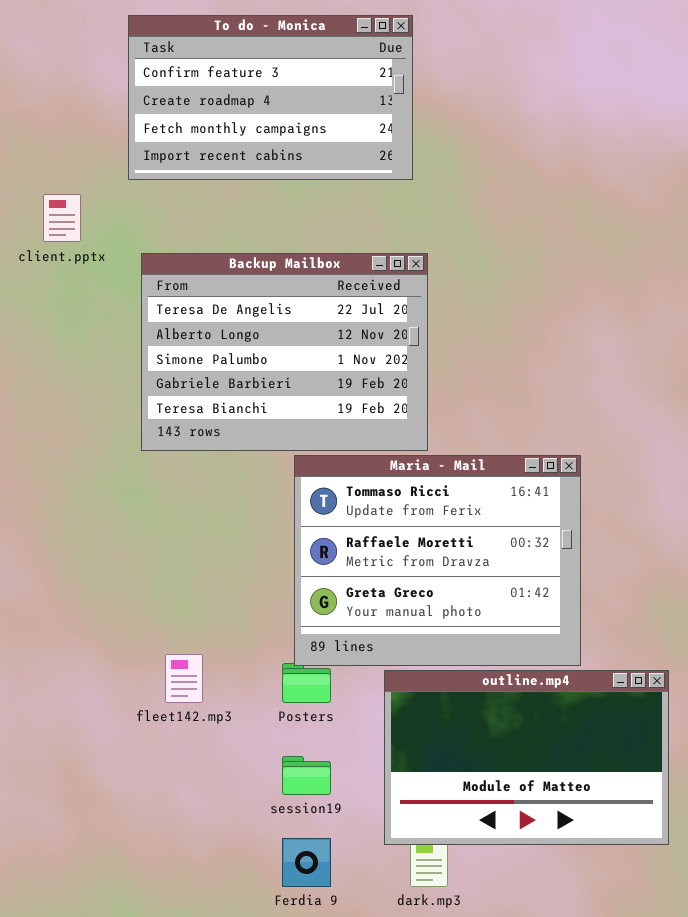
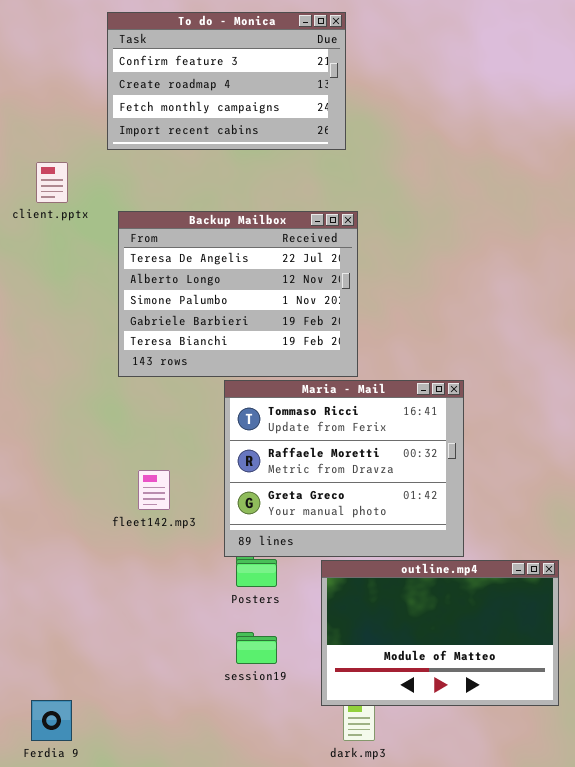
Maria - Mail: [294,455,581,666] -> [224,380,464,557], moved
fleet142.mp3: [165,654,203,703] -> [138,470,170,510], moved
Ferdia 9: [282,838,331,887] -> [31,700,72,741], moved

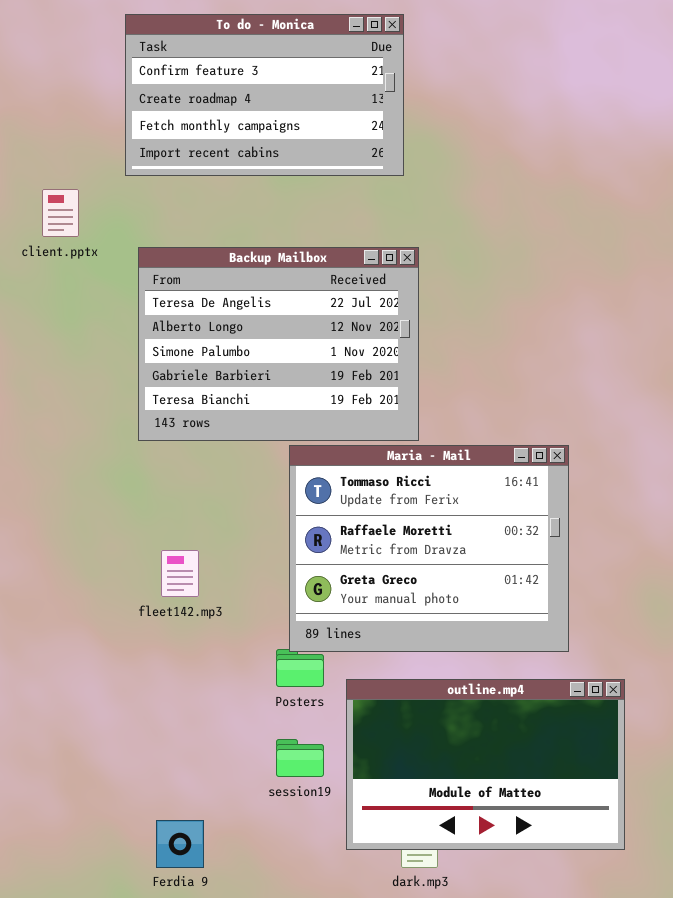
Maria - Mail: [224,380,464,557] -> [289,445,569,652], moved
outline.mp4: [321,560,559,706] -> [346,679,625,850], moved
Ferdia 9: [31,700,72,741] -> [156,820,204,868], moved

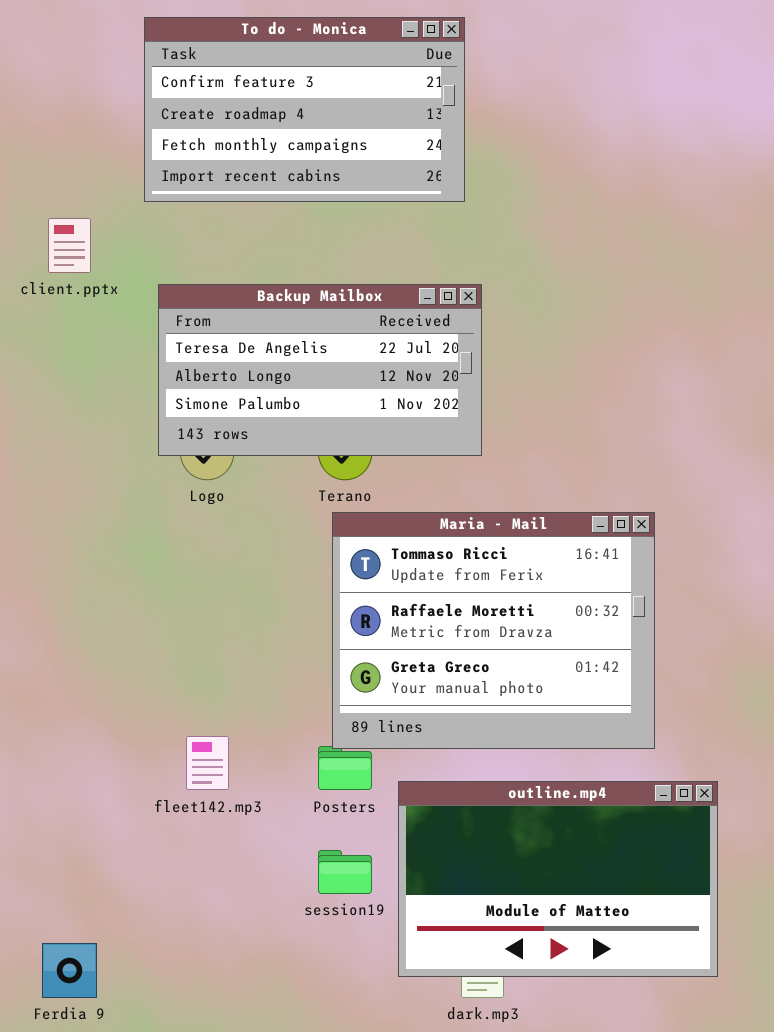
Backup Mailbox: [138,247,419,441] -> [158,284,482,456], resized
fleet142.mp3: [161,550,199,597] -> [186,736,229,790], moved
Ferdia 9: [156,820,204,868] -> [42,943,97,998], moved

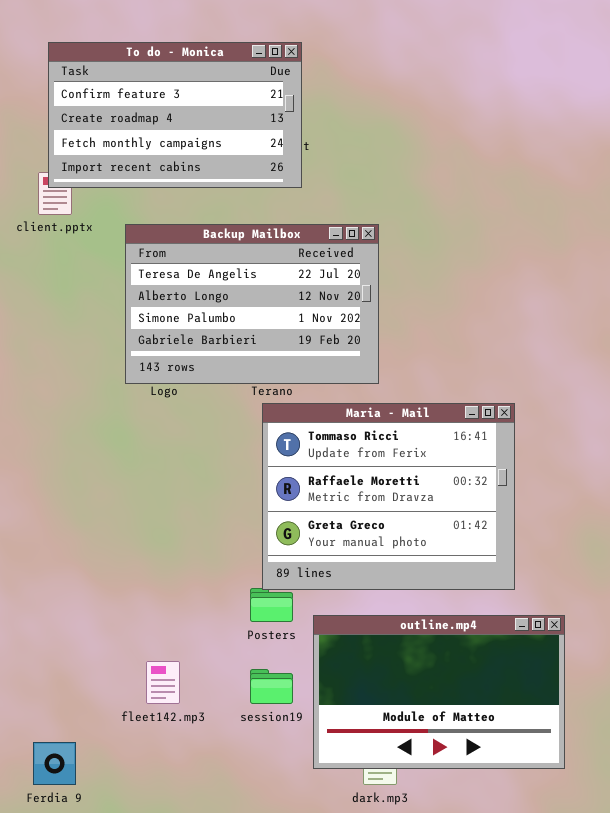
To do - Monica: [144,17,465,202] -> [48,42,302,188], moved
Backup Mailbox: [158,284,482,456] -> [125,224,379,384], resized
fleet142.mp3: [186,736,229,790] -> [146,661,180,704], moved

